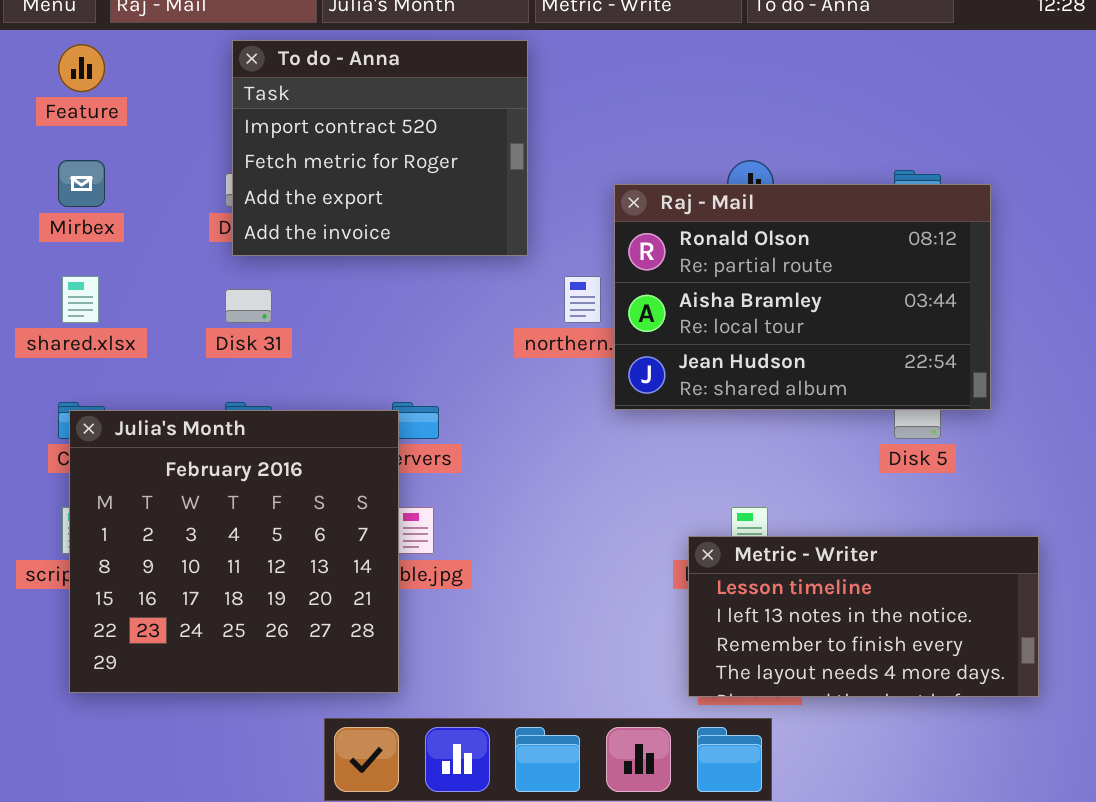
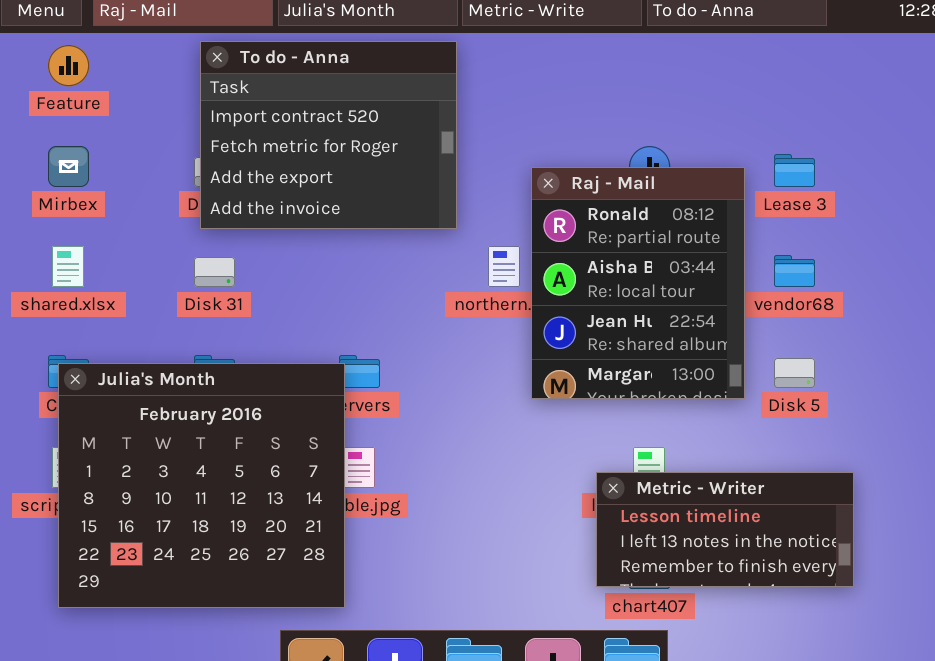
Raj - Mail: [614,184,991,410] -> [531,167,745,399], resized
Metric - Writer: [688,536,1039,697] -> [596,472,854,587], resized

